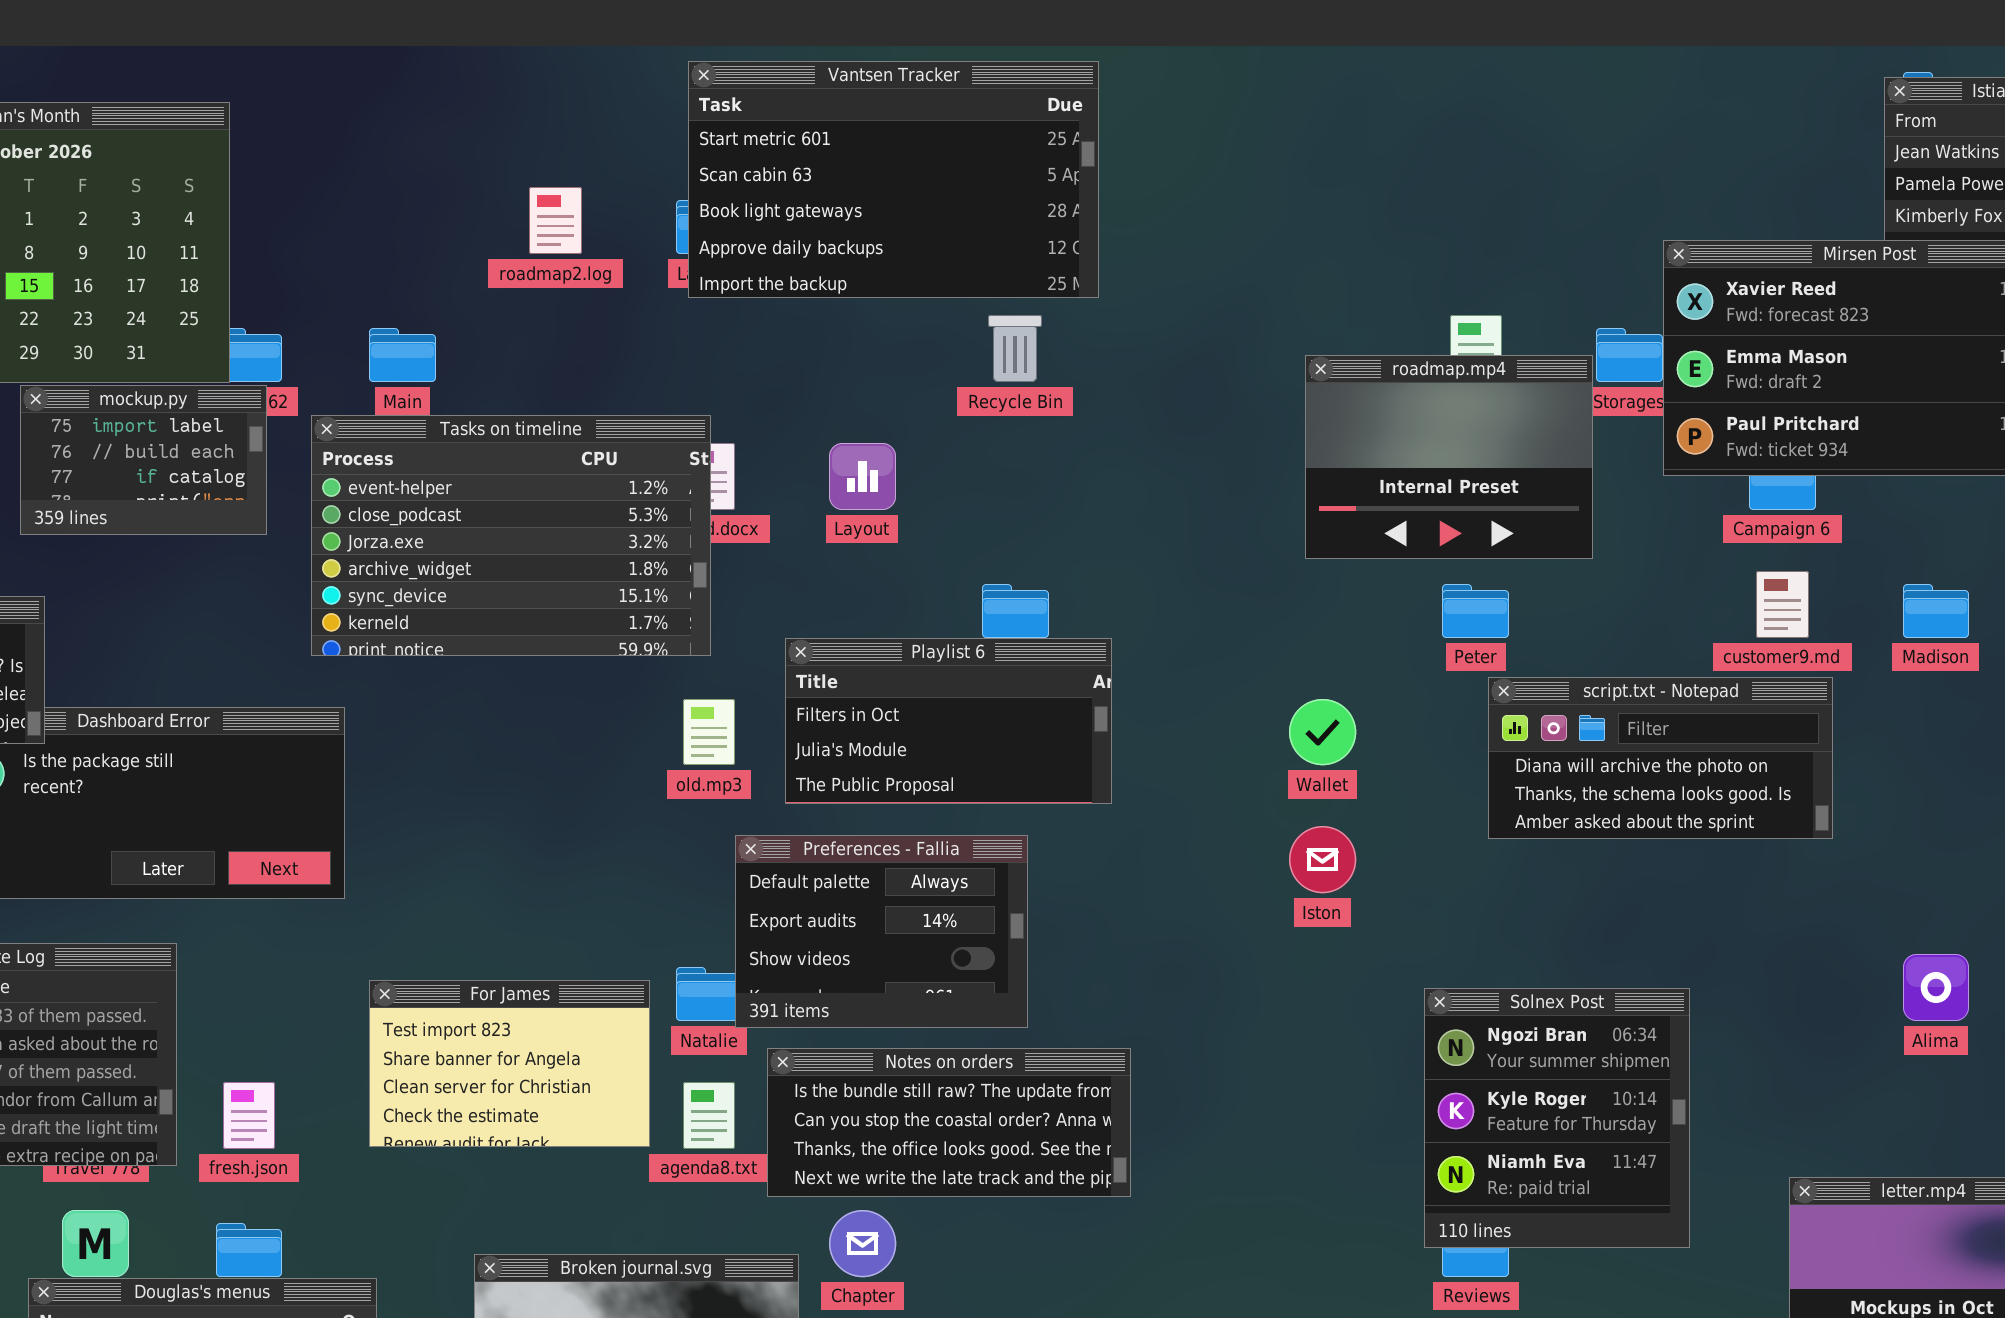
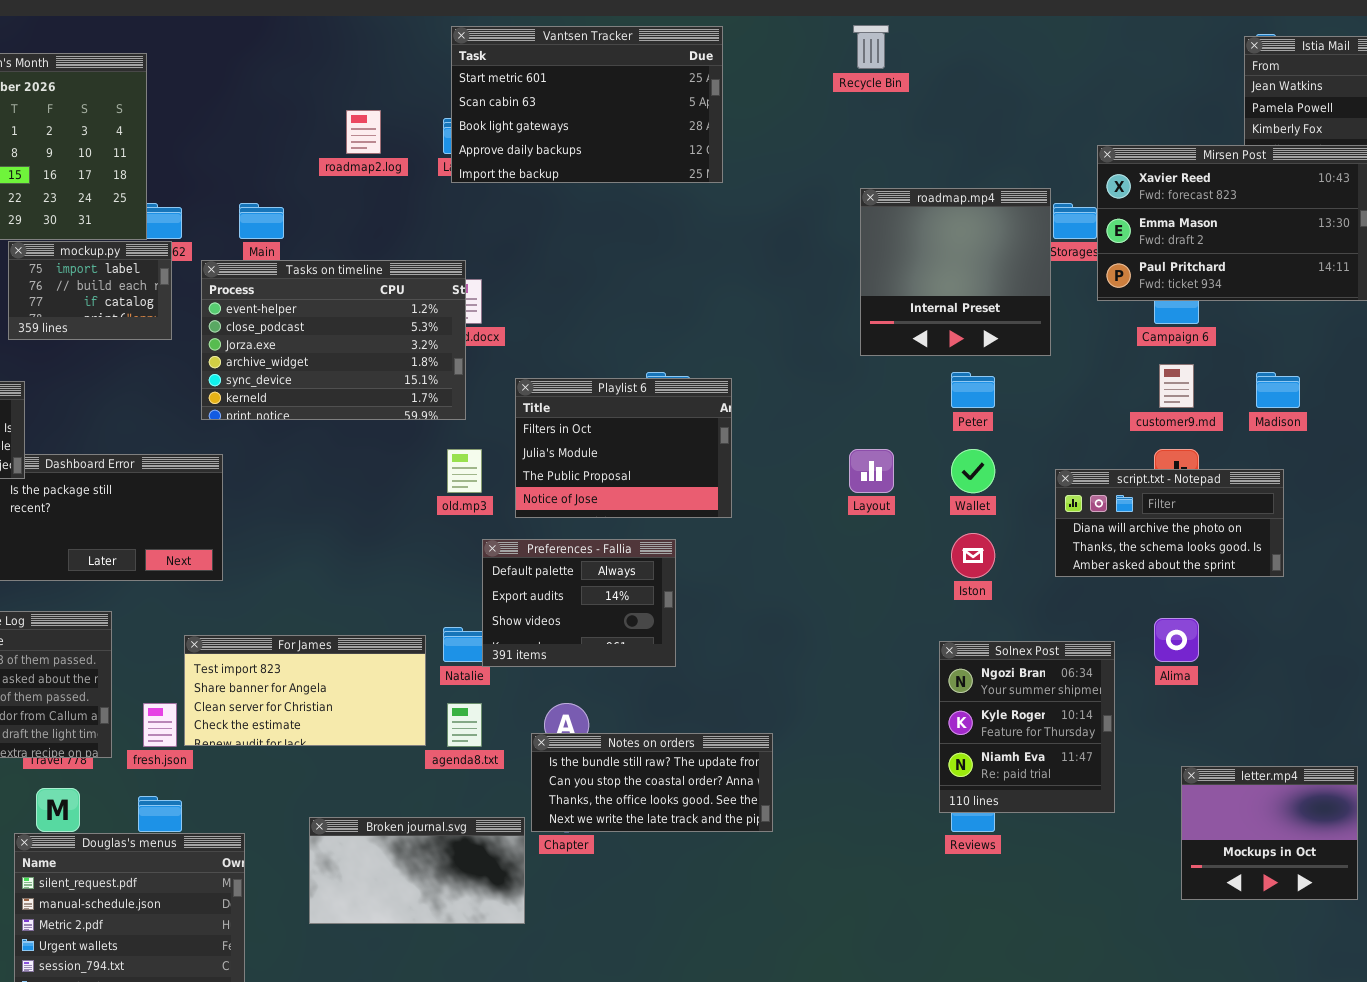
Recycle Bin: [988,315,1042,382] -> [853,25,889,69], moved
roadmap.mp4: [1305,355,1593,559] -> [860,188,1051,356], resized
Layout: [829,443,896,510] -> [849,449,894,493], moved
Playlist 6: [785,638,1112,804] -> [515,378,732,518], resized
script.txt - Notepad: [1488,677,1833,839] -> [1055,469,1284,577], moved
Wallet: [1289,699,1356,765] -> [951,449,995,493], moved
Iston: [1289,826,1356,893] -> [951,533,995,578], moved
Alima: [1903,954,1969,1021] -> [1154,618,1199,662], moved
For James: [369,980,650,1147] -> [184,635,426,746], resized
Notes on orders: [767,1048,1131,1197] -> [531,733,773,832], moved

